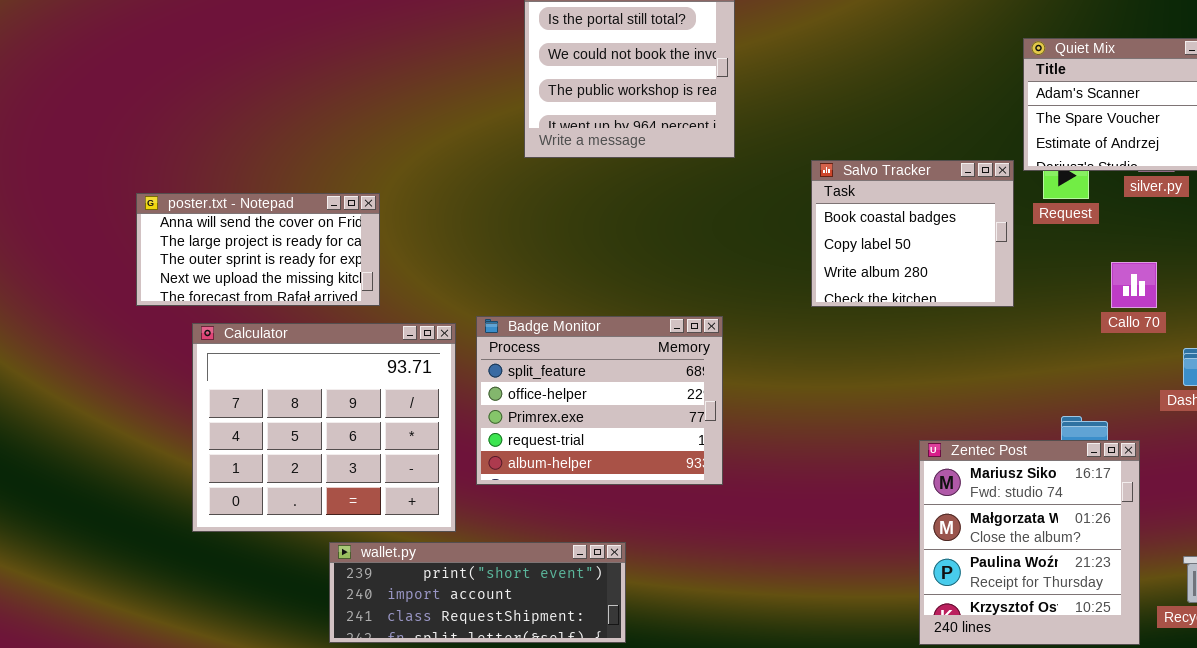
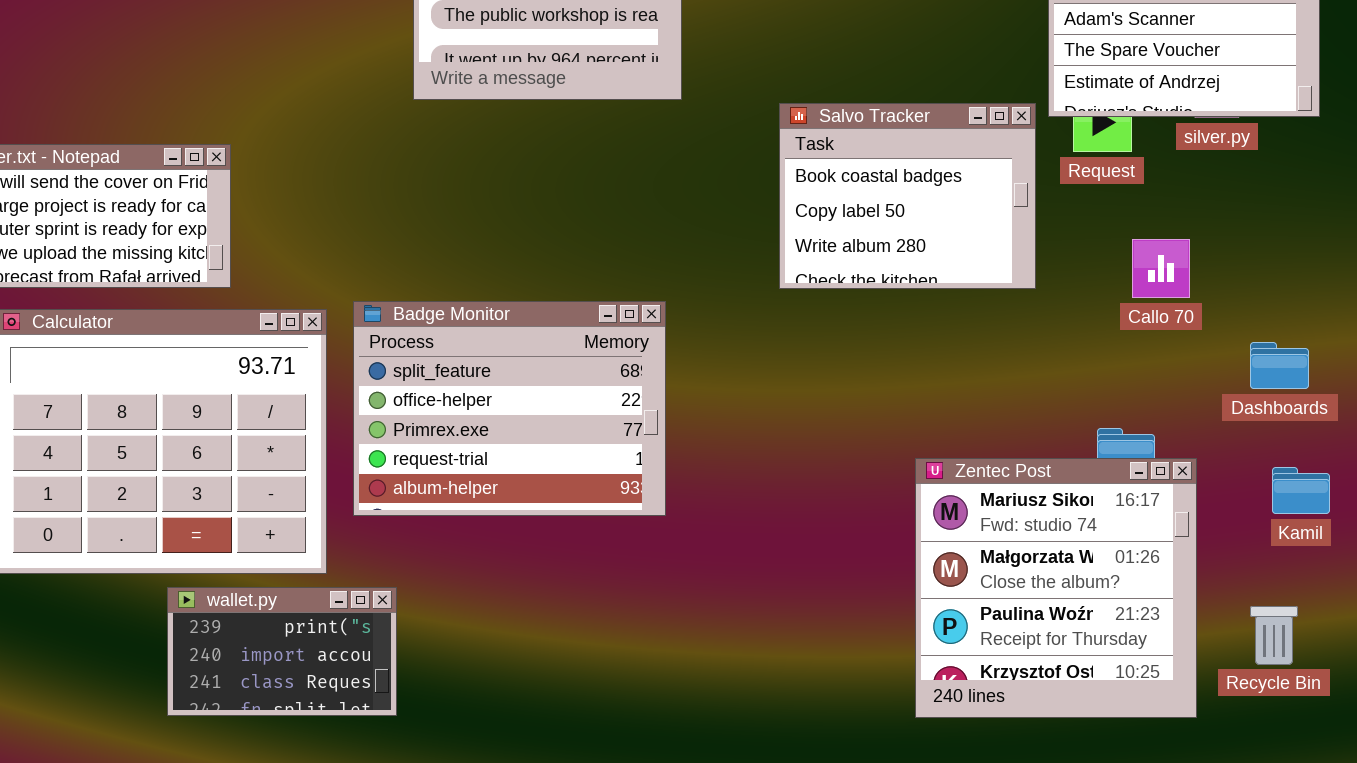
Callo 70: [1111,262,1157,308] -> [1132,239,1190,298], moved
wallet.py: [329,542,626,643] -> [167,587,397,716], resized

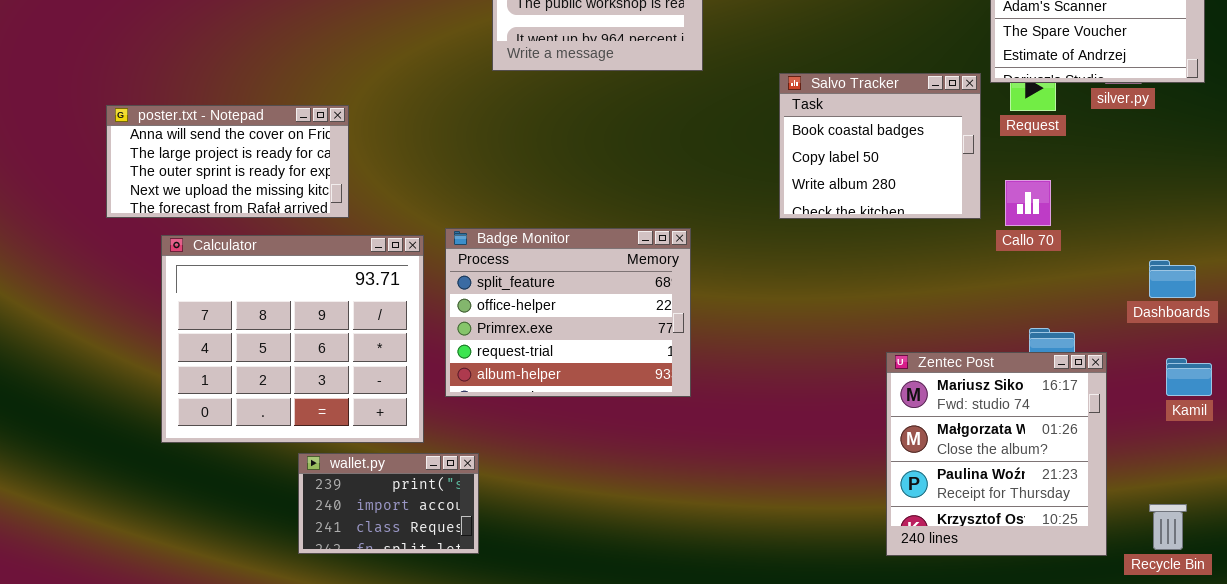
Callo 70: [1132,239,1190,298] -> [1005,180,1051,226], moved
Recycle Bin: [1250,606,1298,665] -> [1149,504,1187,550], moved

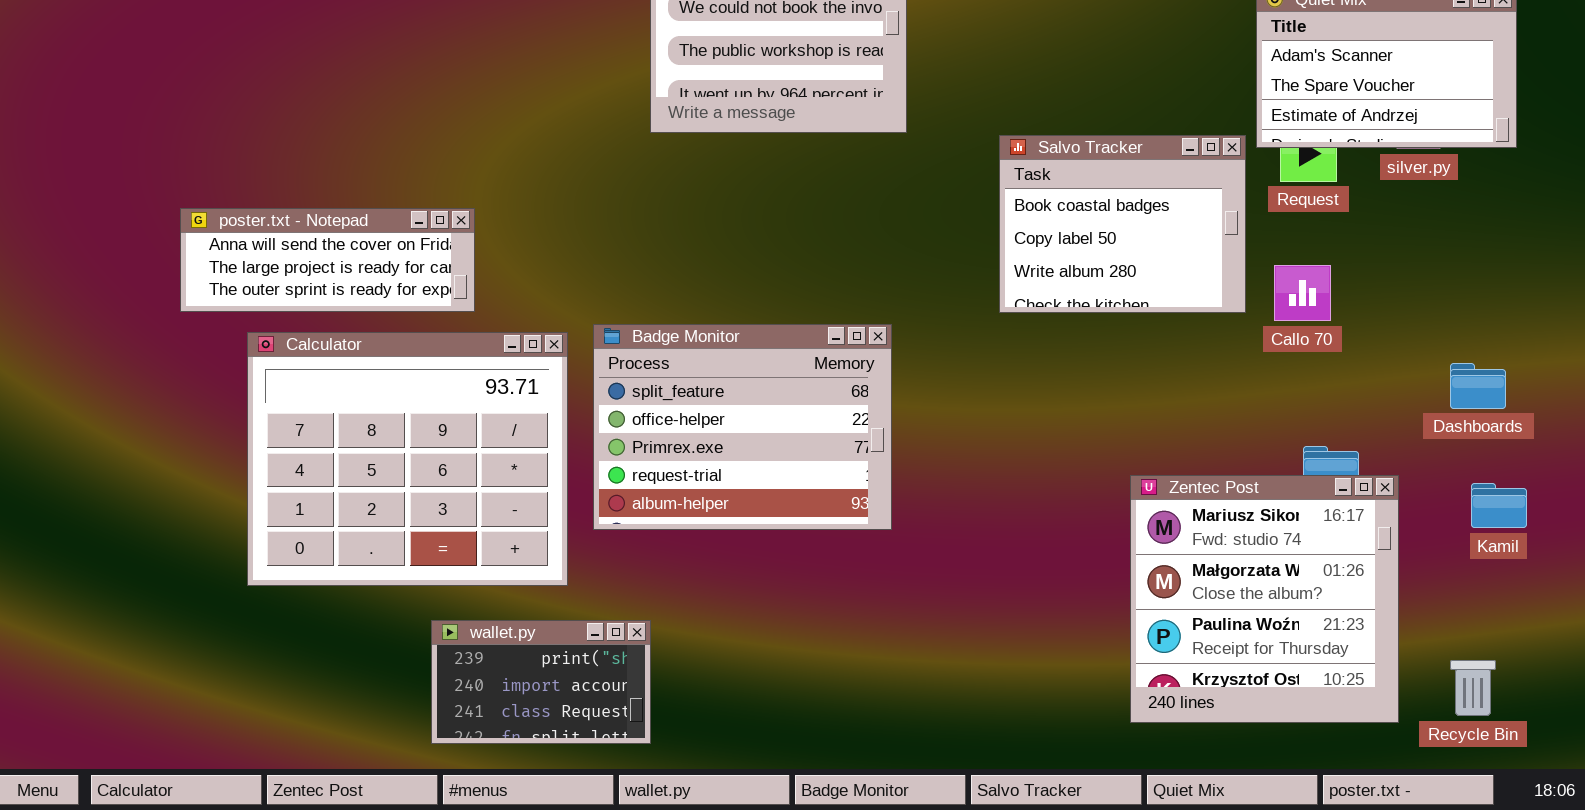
poster.txt - Notepad: [106,105,349,218] -> [180,208,475,312], resized
wallet.py: [298,453,479,554] -> [431,620,651,744], moved

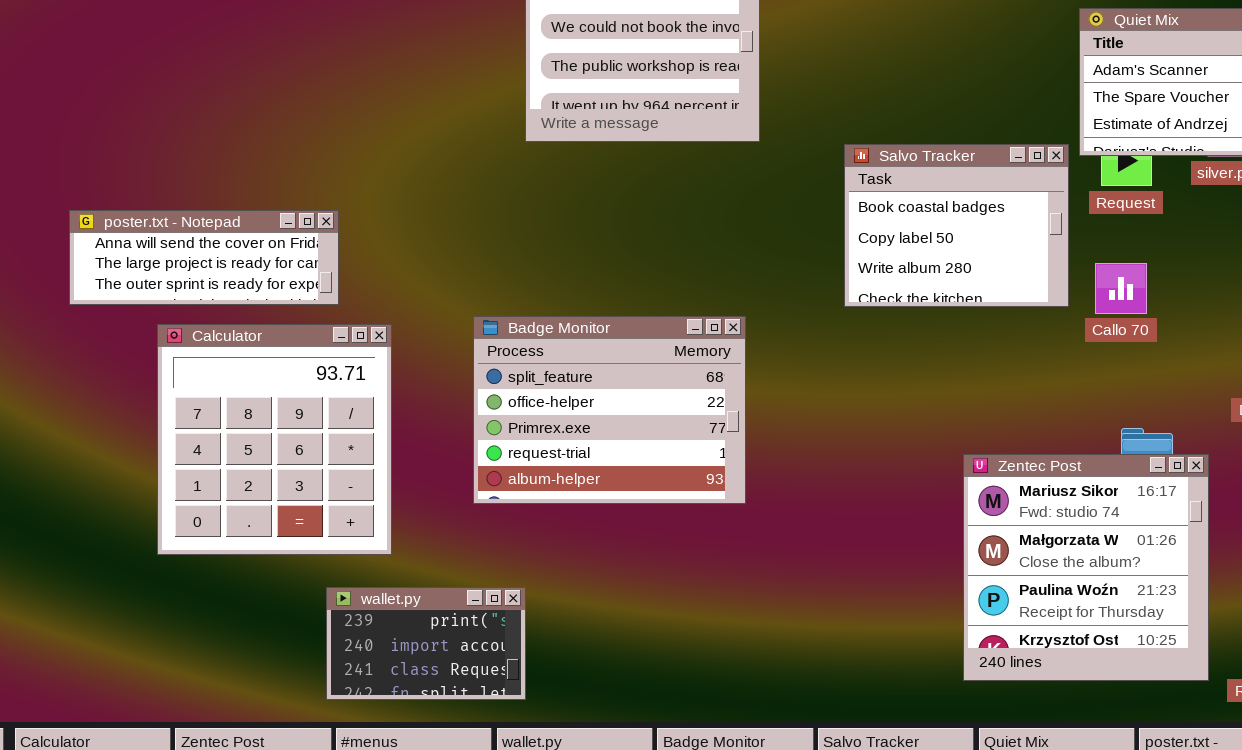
poster.txt - Notepad: [180,208,475,312] -> [69,210,339,305], moved
Calculator: [247,332,568,586] -> [157,324,392,555], resized

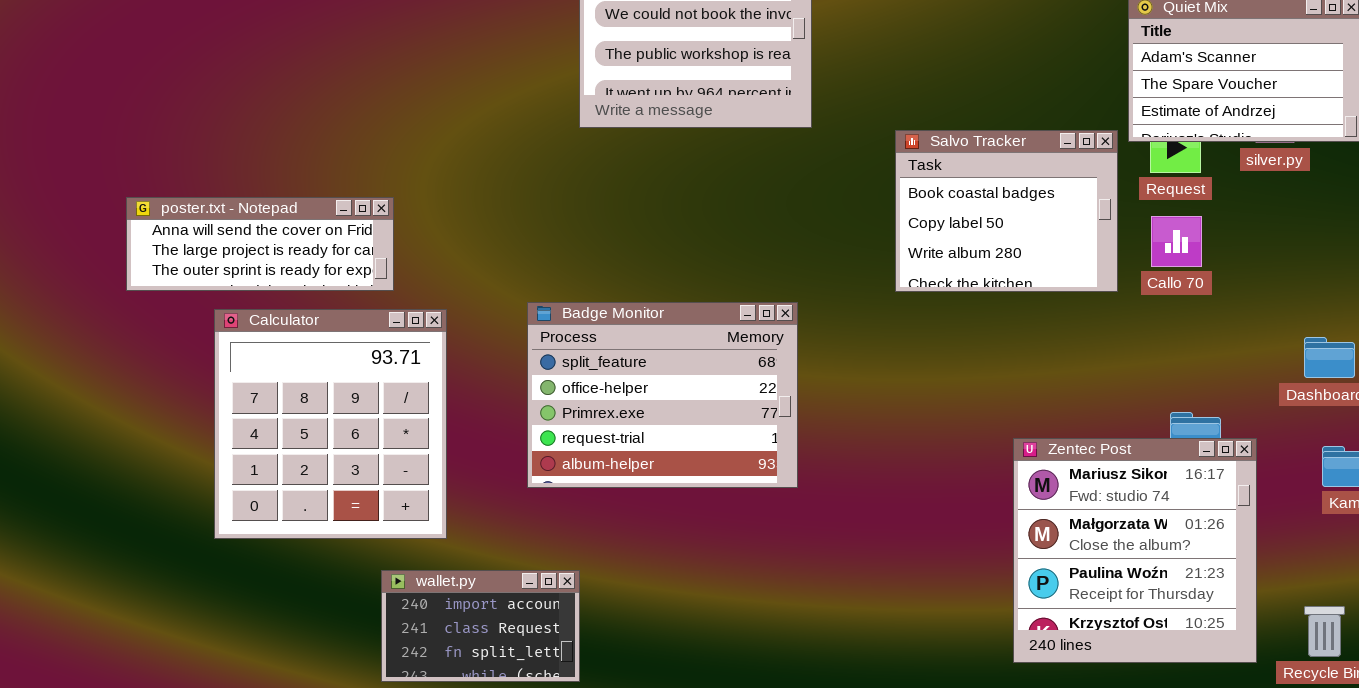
Callo 70: [1095,263,1147,314] -> [1151,216,1202,267], moved
wallet.py: [326,587,526,700] -> [381,570,580,682], scrolled down 1 row

